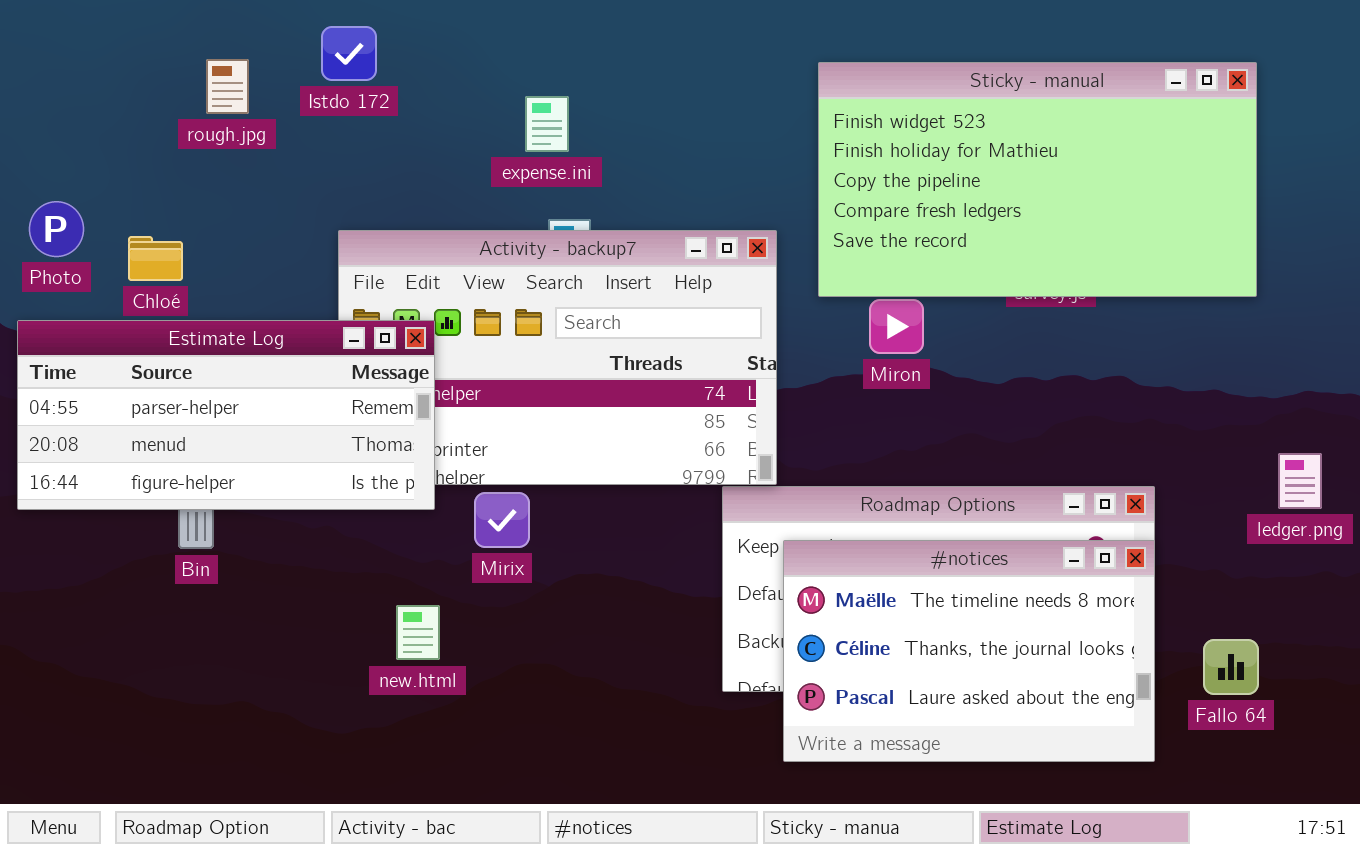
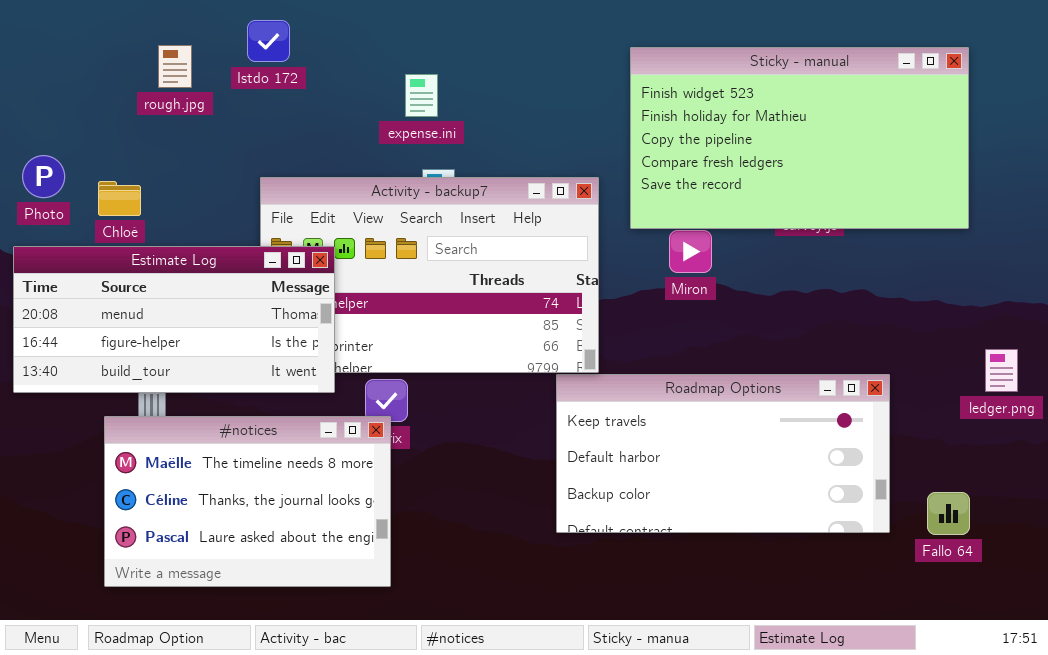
Estimate Log: [17,320,435,510] -> [13,246,335,393], scrolled down 1 row
#notices: [783,540,1155,762] -> [104,416,391,587], moved

